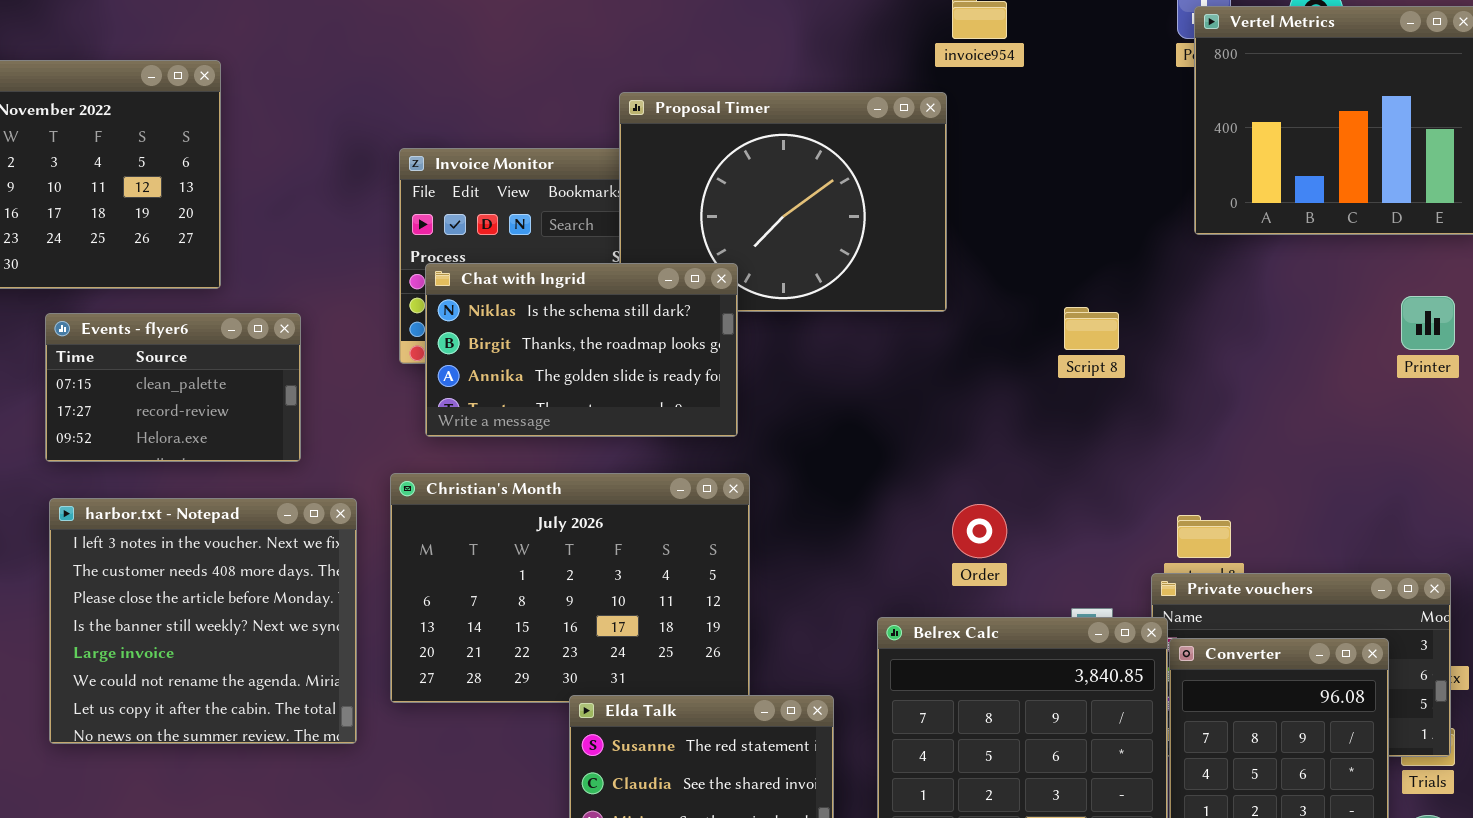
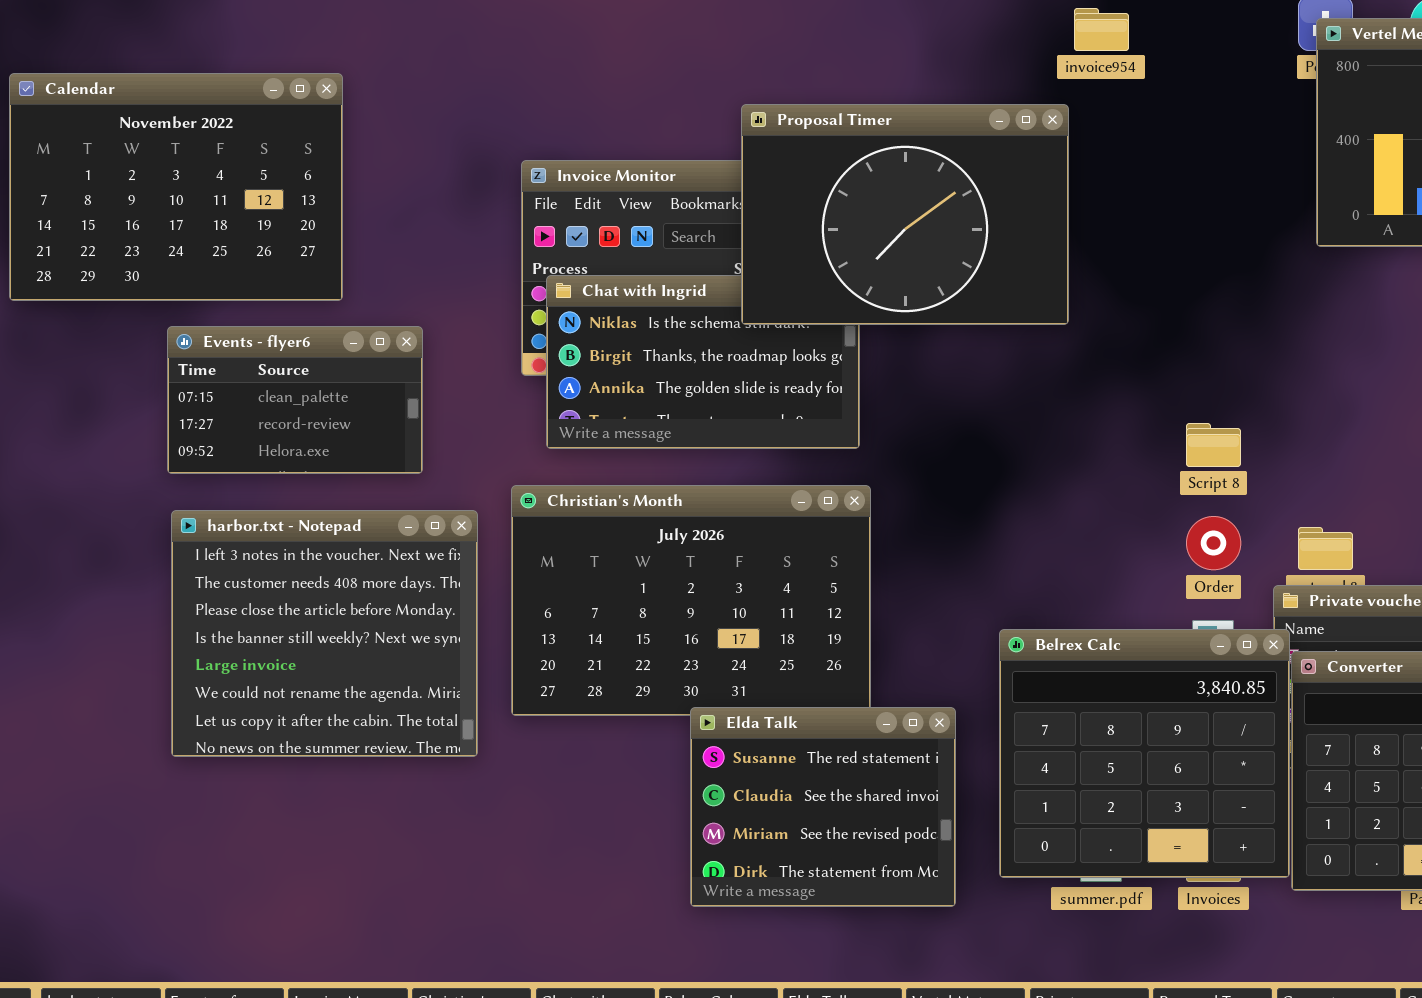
Proposal Timer: [619,92,947,312] -> [741,104,1069,325], raised
Script 8: [1064,307,1119,350] -> [1186,423,1241,467], moved
Order: [952,504,1007,558] -> [1186,516,1241,570], moved

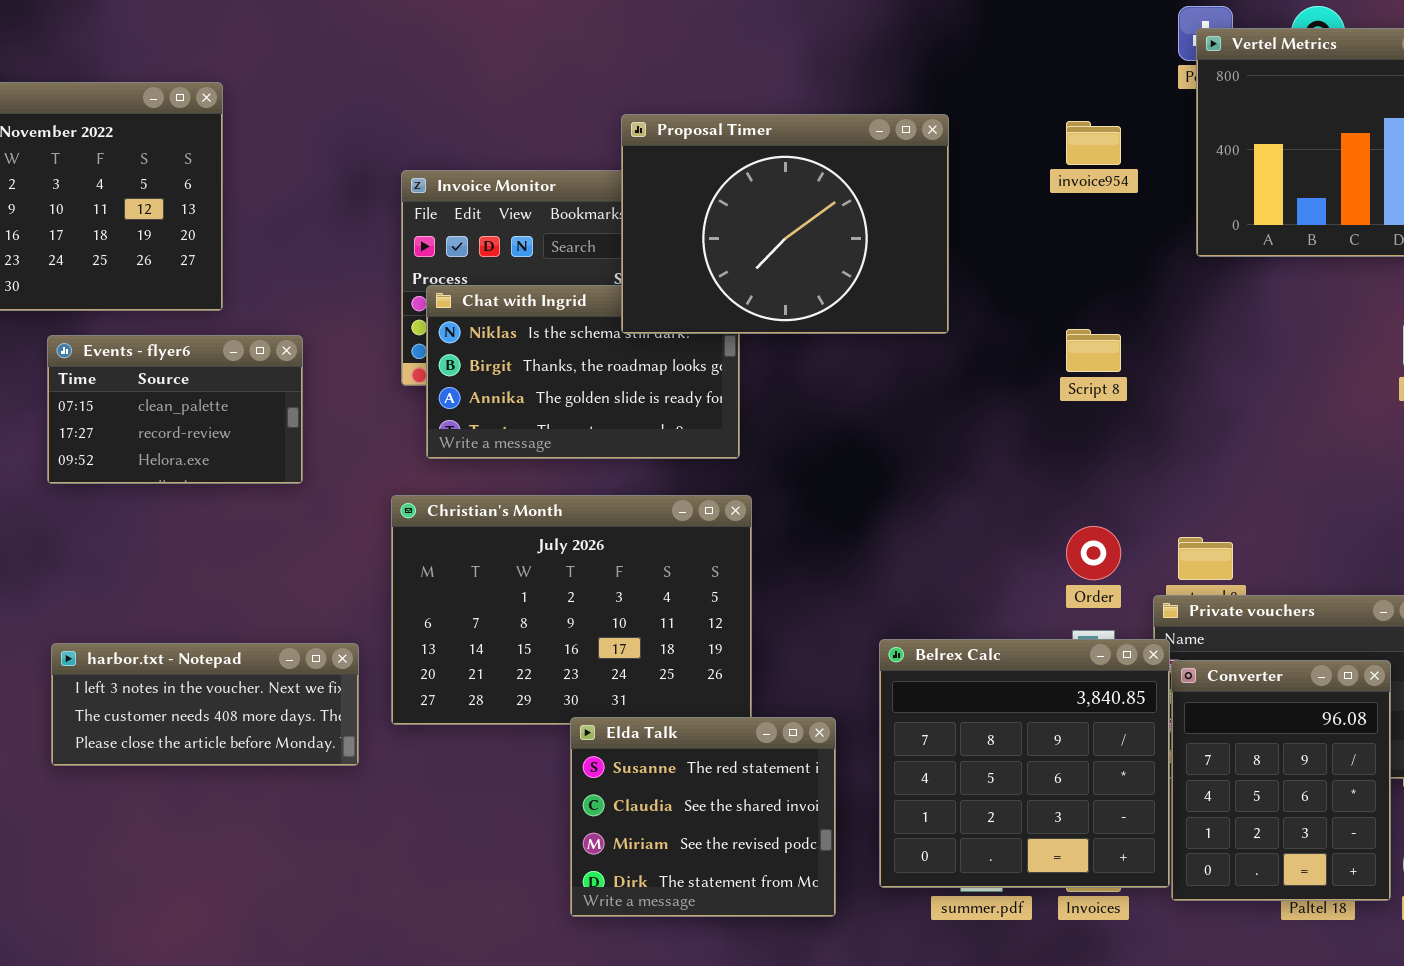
invoice954: [1074,8,1129,51] -> [1066,121,1121,165], moved
Script 8: [1186,423,1241,467] -> [1066,329,1121,372], moved
harbor.txt - Notepad: [171,510,478,757] -> [51,643,359,766], resized

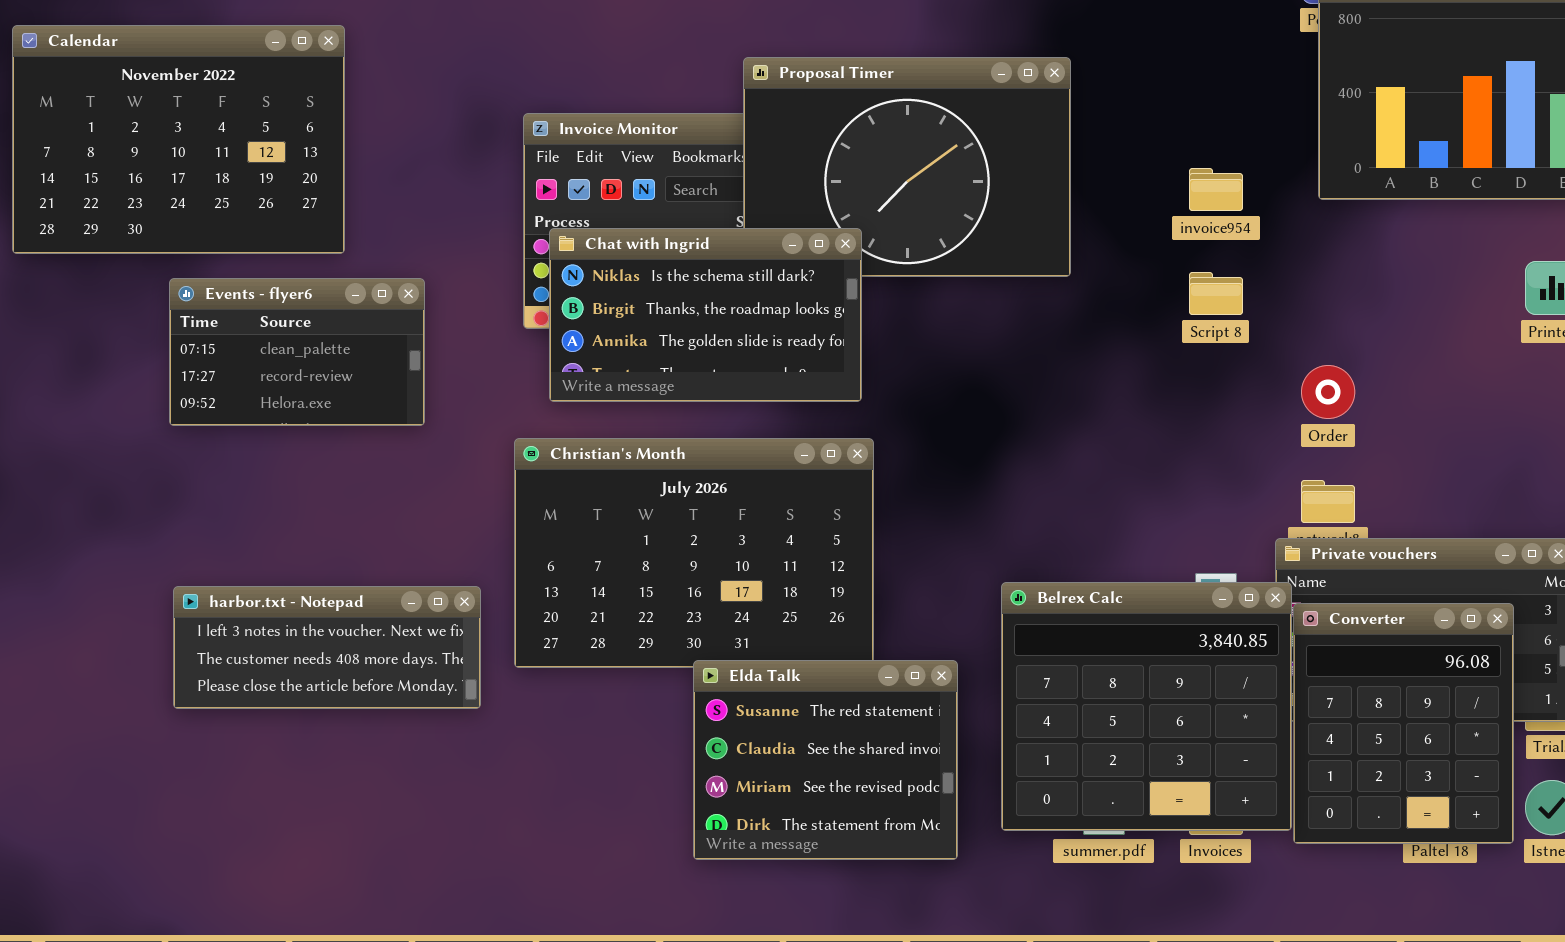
invoice954: [1066,121,1121,165] -> [1189,168,1243,211], moved
Chat with Ingrid: [426,285,740,459] -> [549,228,862,402], raised
Order: [1066,526,1121,580] -> [1301,365,1355,419], moved

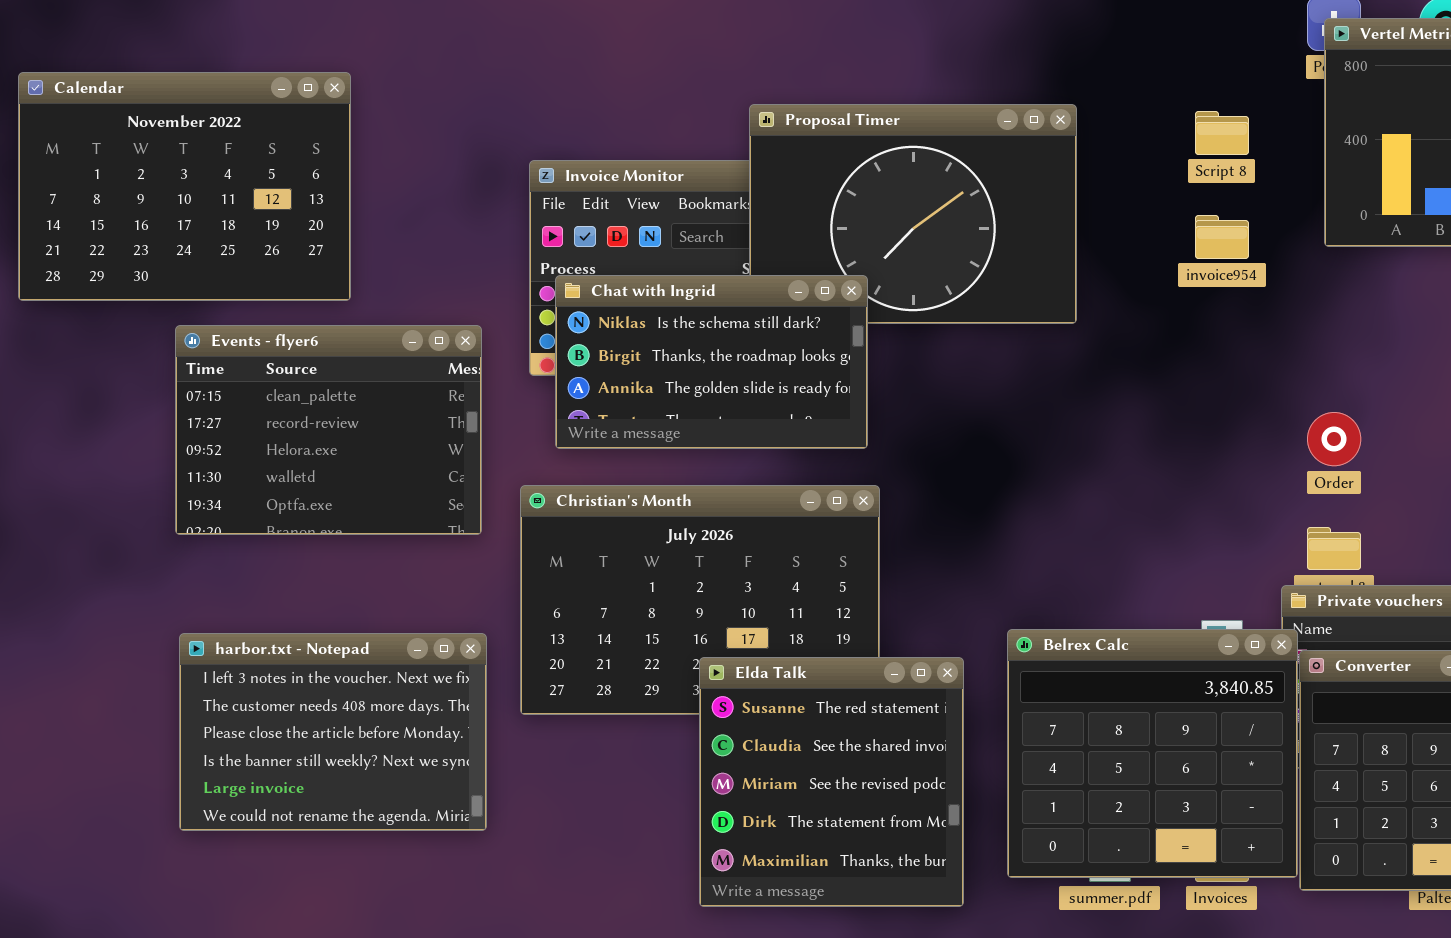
Script 8: [1189,272,1243,315] -> [1195,111,1249,155], moved
Events - flyer6: [169,278,425,426] -> [175,325,482,535], resized
harbor.txt - Notepad: [173,586,481,709] -> [179,633,487,831], resized
Elda Talk: [693,660,958,860] -> [699,657,964,907], resized

